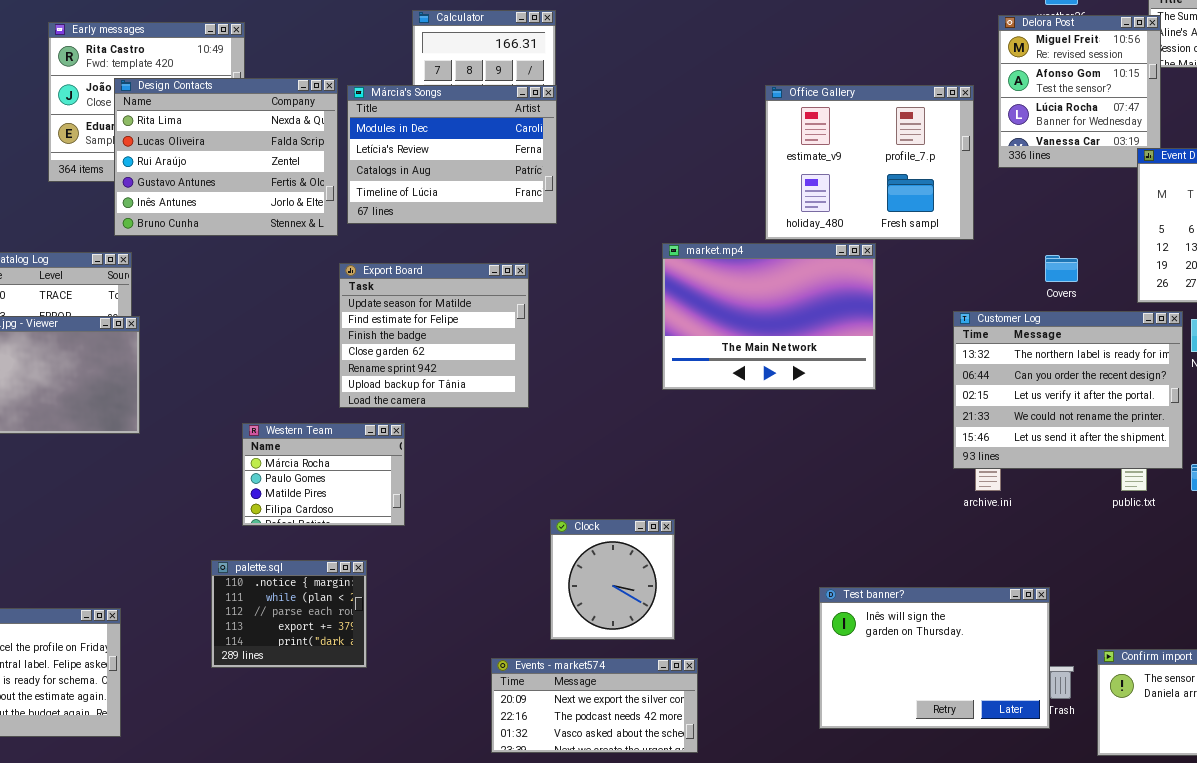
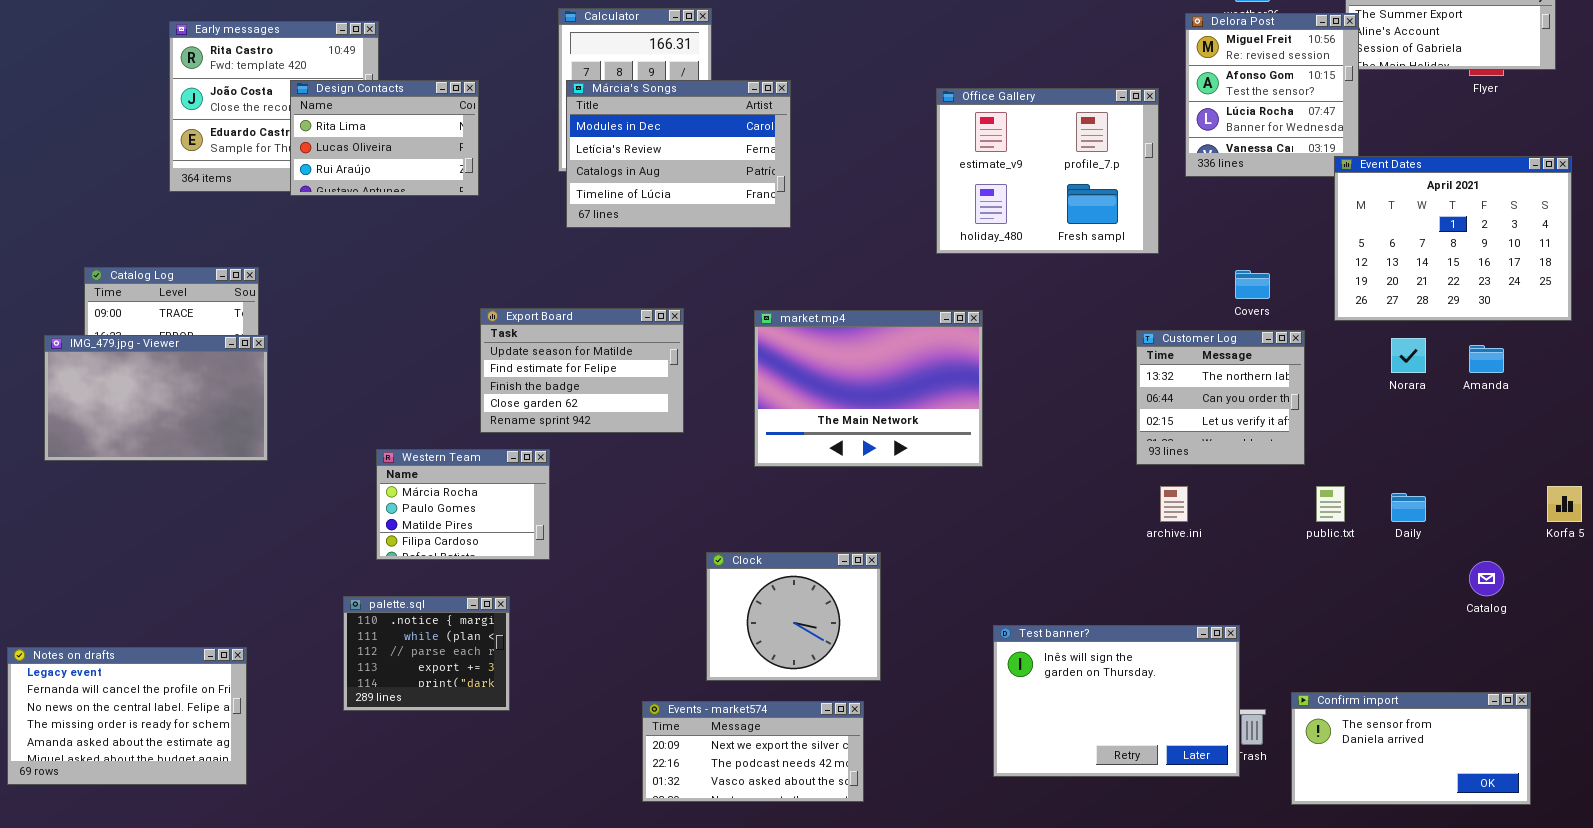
Design Contacts: [114,78,338,236] -> [290,80,479,196], resized
Márcia's Songs: [347,85,557,224] -> [566,80,791,228], moved
market.mp4: [662,243,876,390] -> [754,310,983,467], moved
Export Board: [339,263,529,408] -> [480,308,684,433], resized
Customer Log: [953,311,1183,469] -> [1136,330,1305,465], resized
Clock: [550,519,675,640] -> [706,552,881,681], resized

